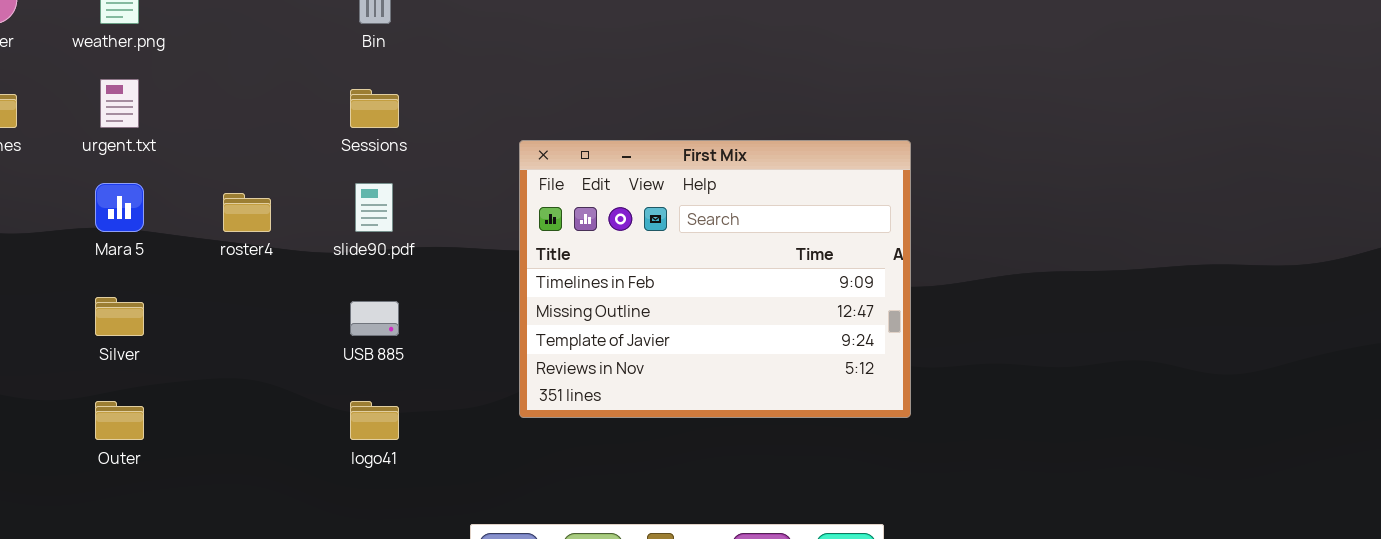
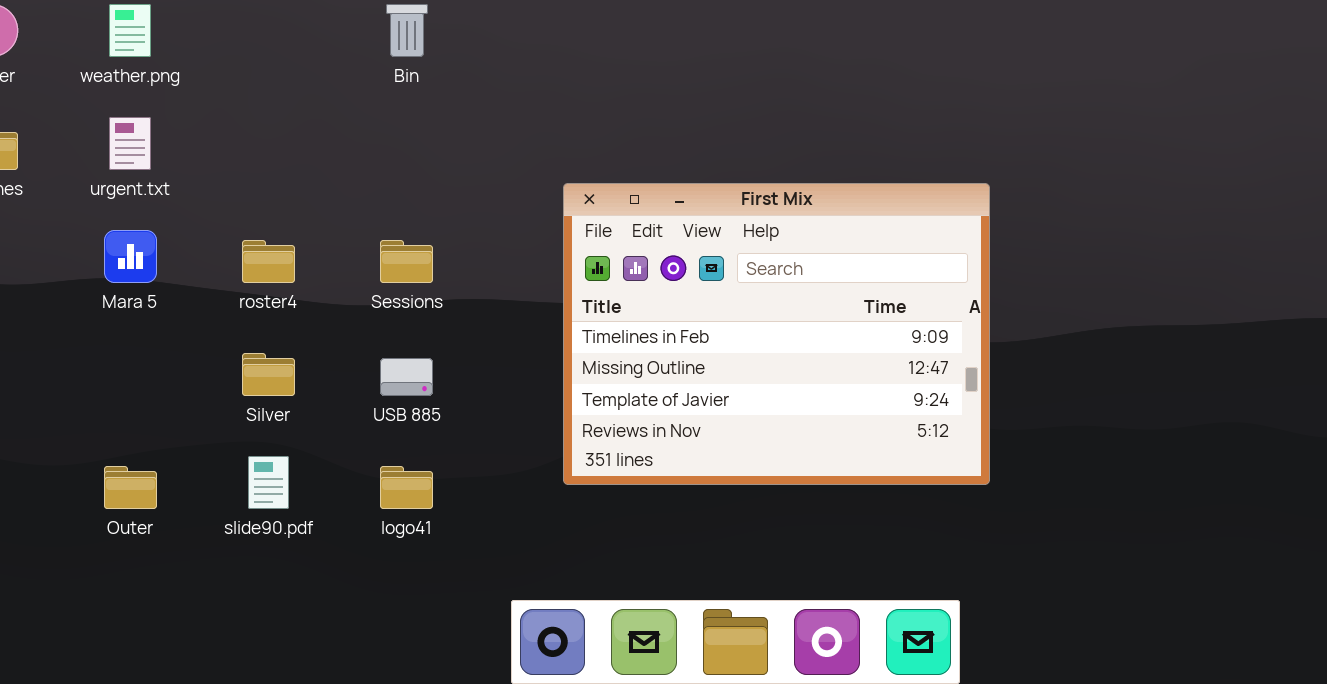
Sessions: [350,89,399,128] -> [380,240,433,283], moved
slide90.pdf: [355,183,393,232] -> [248,456,289,509], moved
Silver: [95,297,144,336] -> [242,353,295,396], moved

